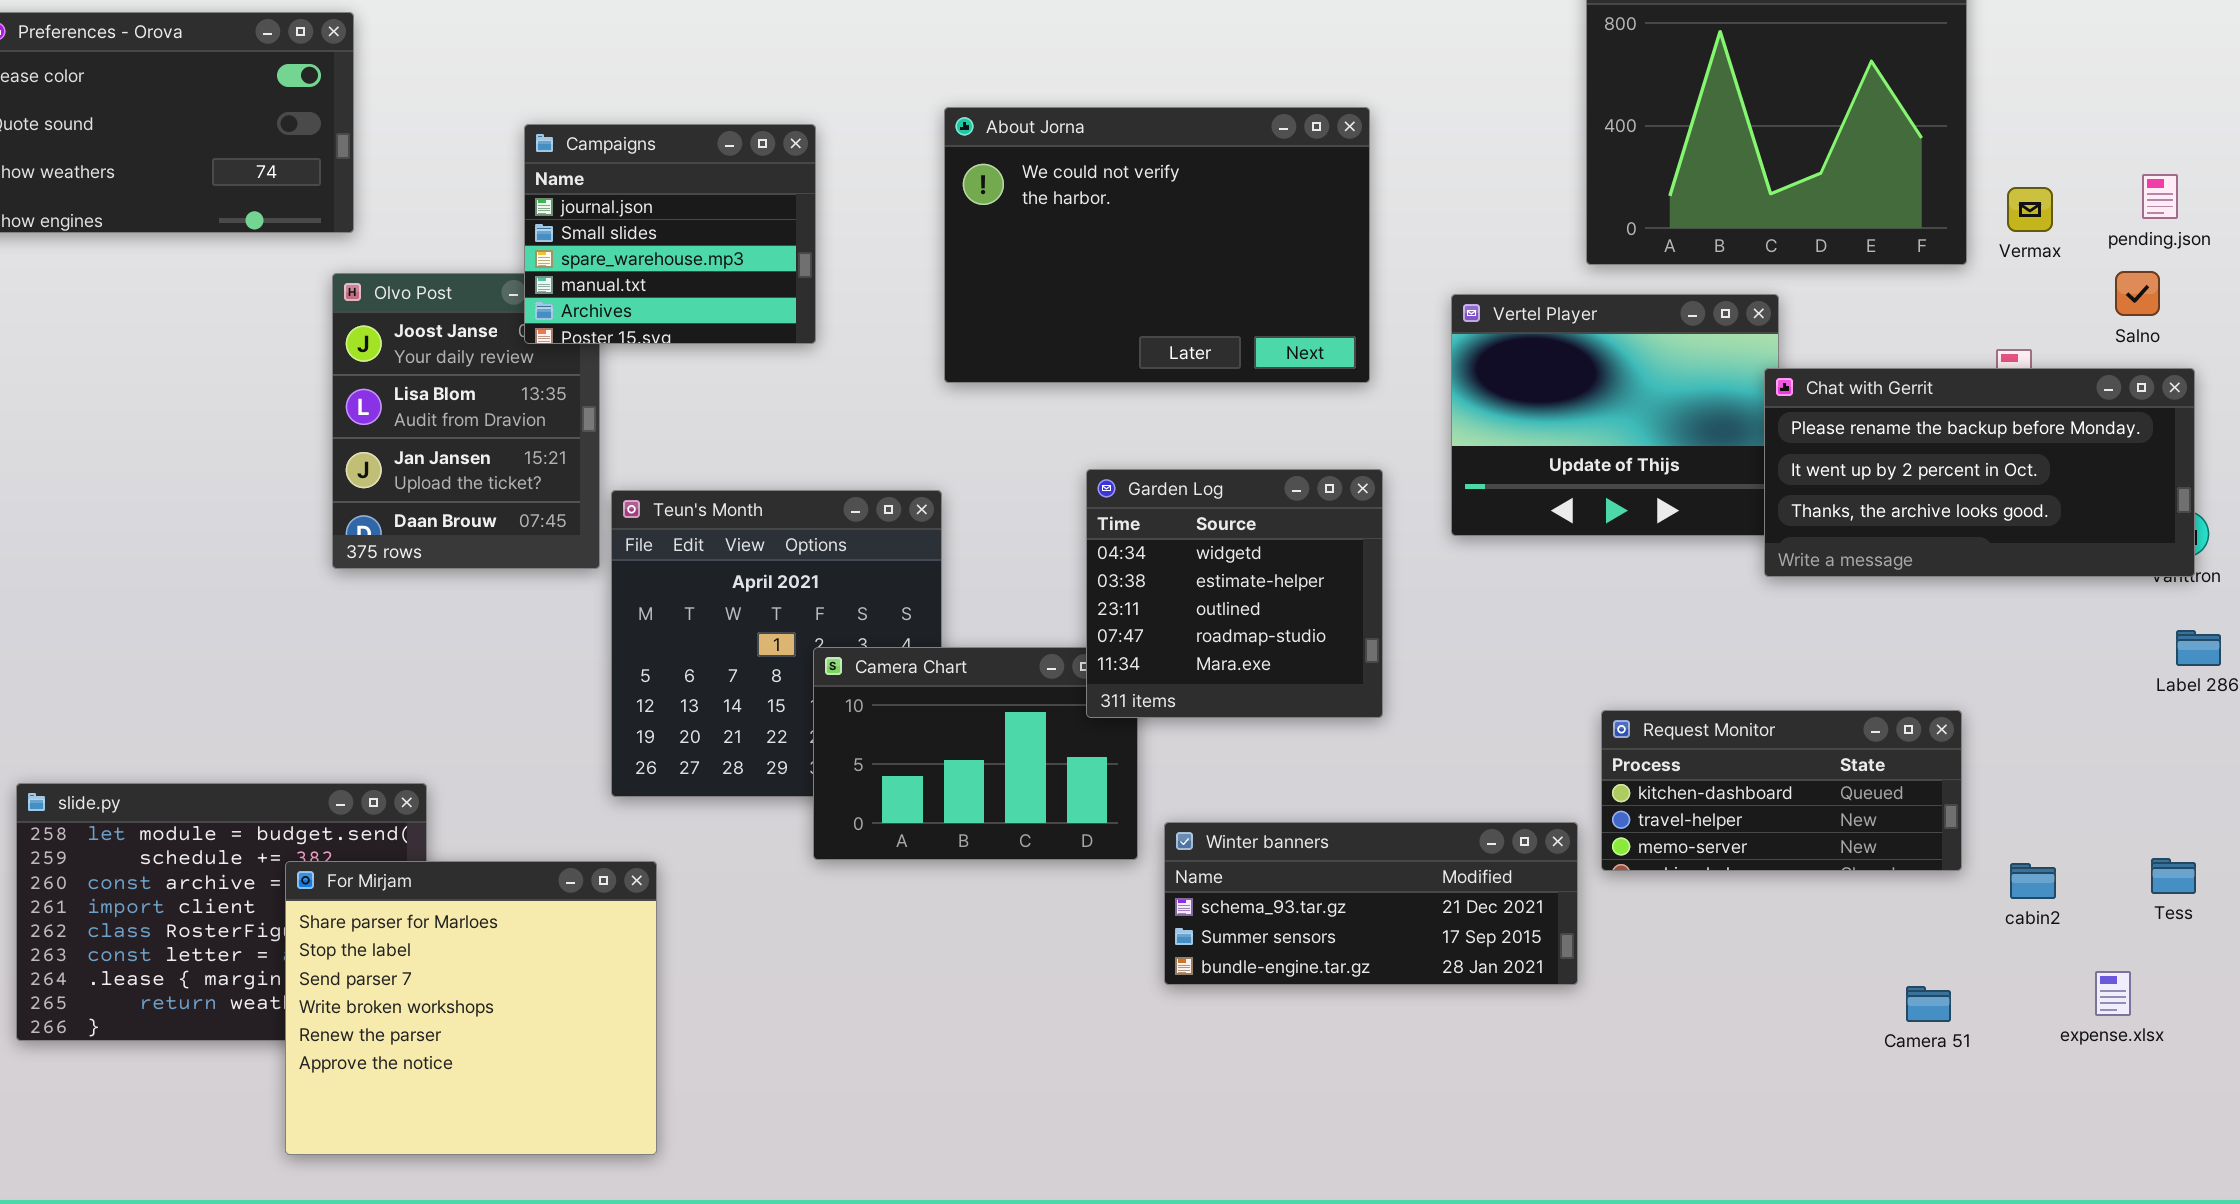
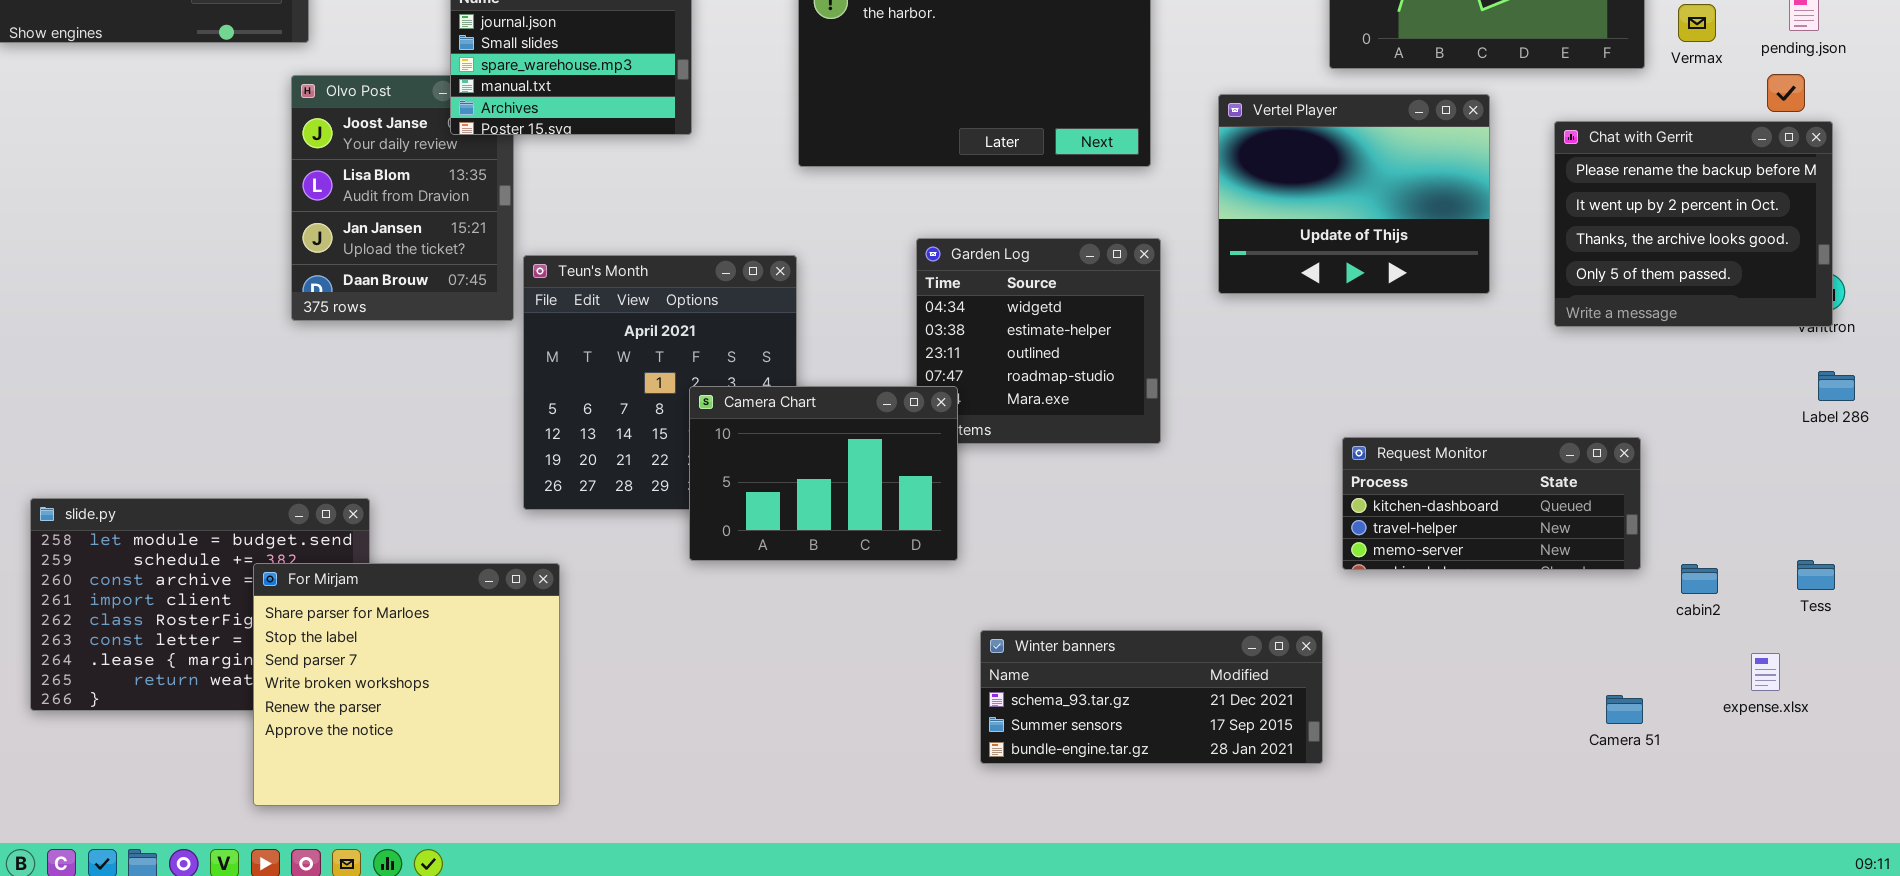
Chat with Gerrit: [1764,368,2195,577] -> [1554,121,1833,327], resized
Camera Chart: [813,647,1138,860] -> [689,386,958,561], raised
Winter banners: [1164,822,1578,985] -> [980,630,1323,764], moved
Camera 51: [1906,986,1951,1022] -> [1606,695,1643,724], moved

